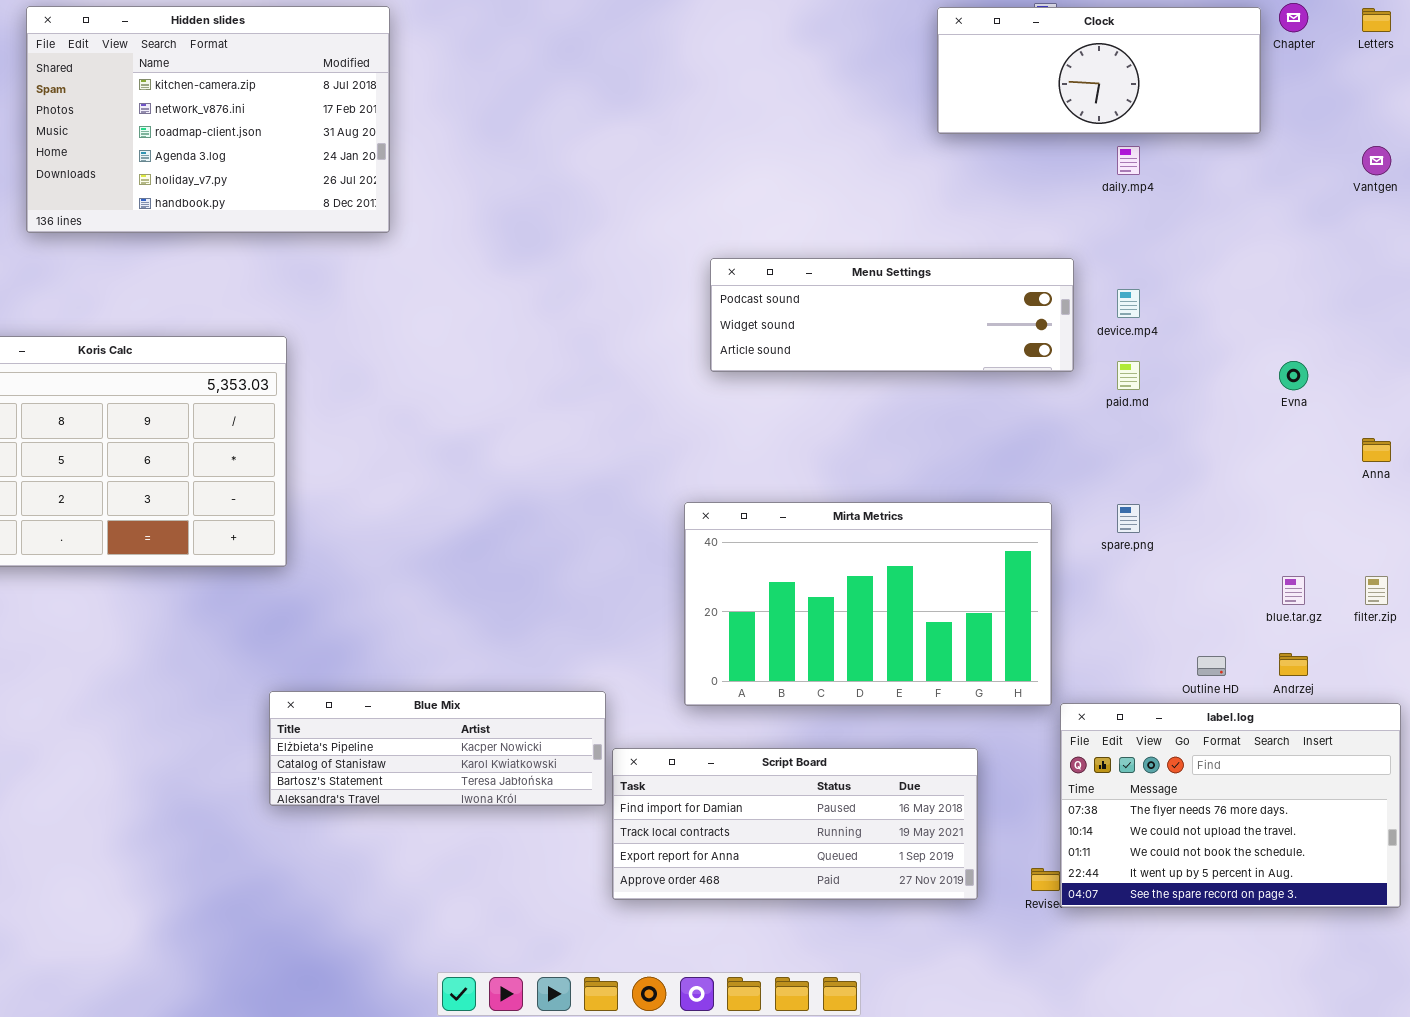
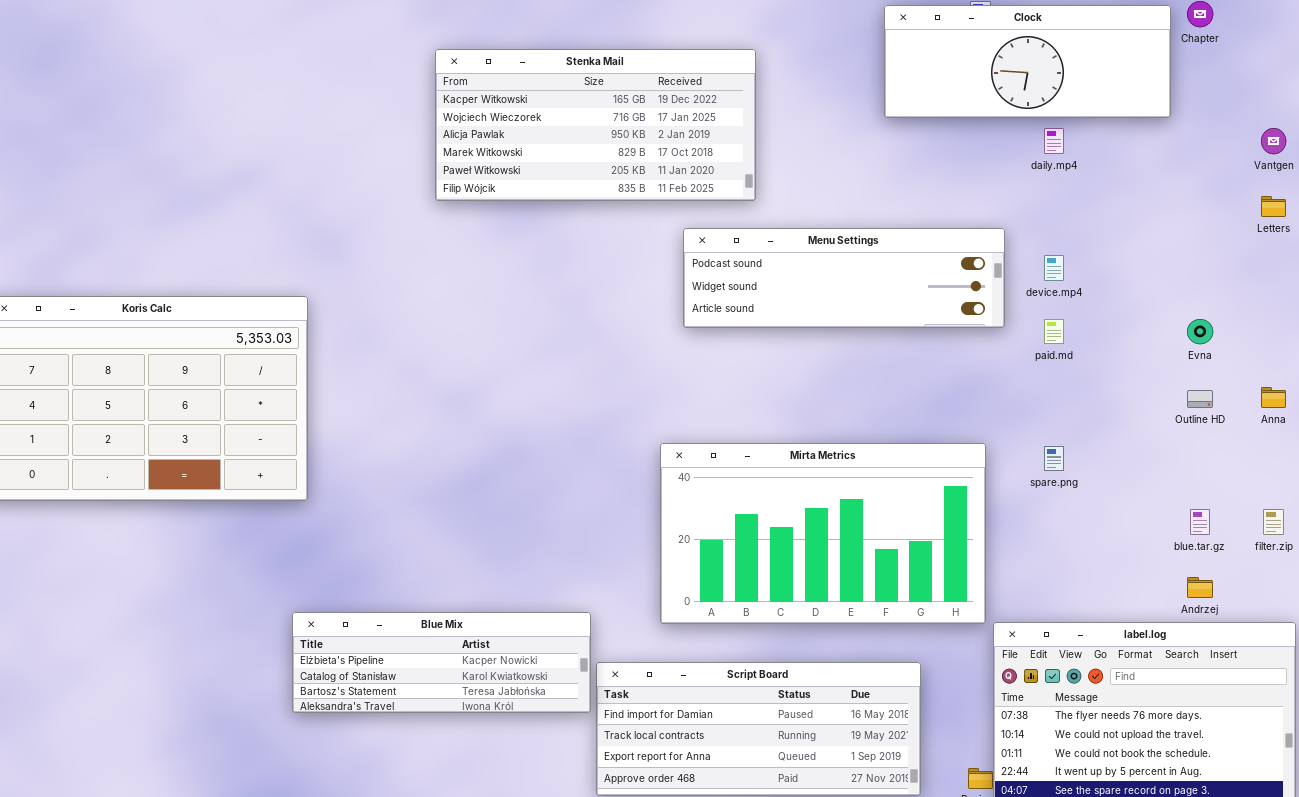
Hidden slides: [26,6,390,233] -> none, closed
Letters: [1362,8,1391,32] -> [1261,196,1286,217], moved
Stenka Mail: none -> [435,49,756,201], opened
Outline HD: [1197,656,1226,676] -> [1187,390,1213,408], moved

